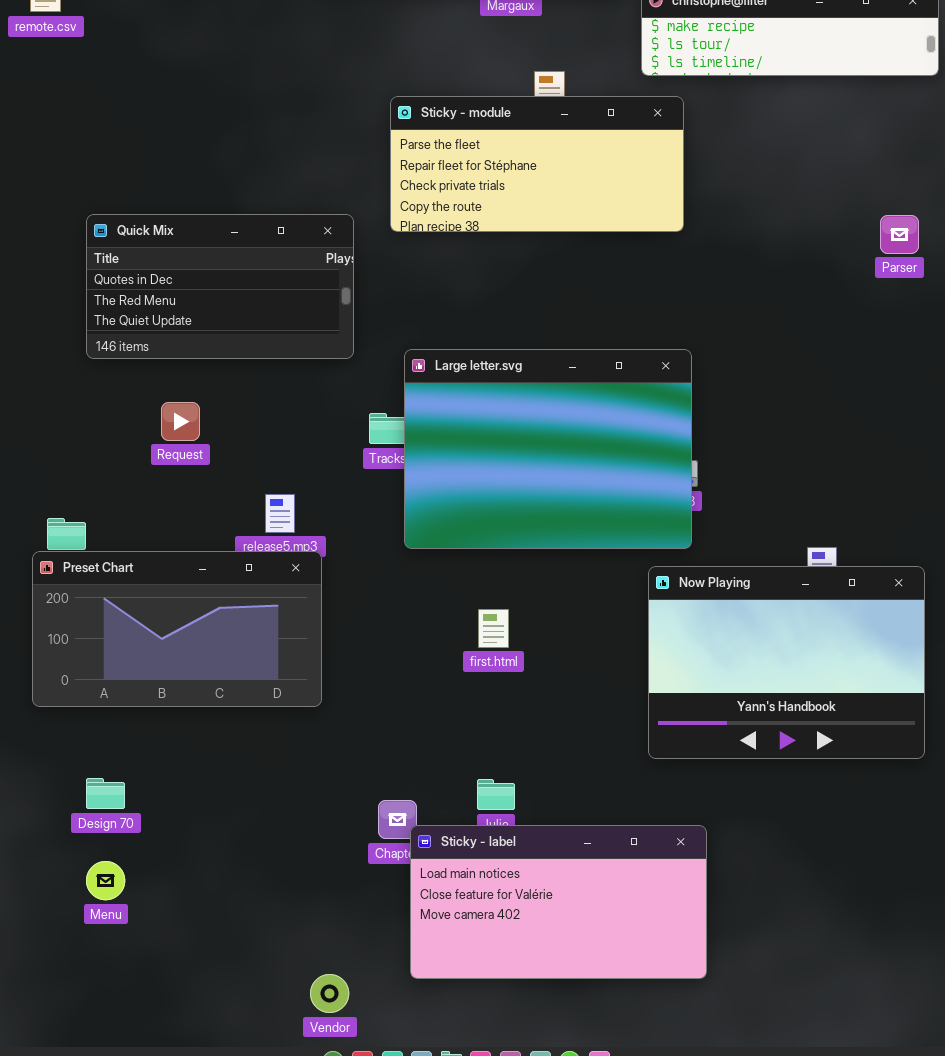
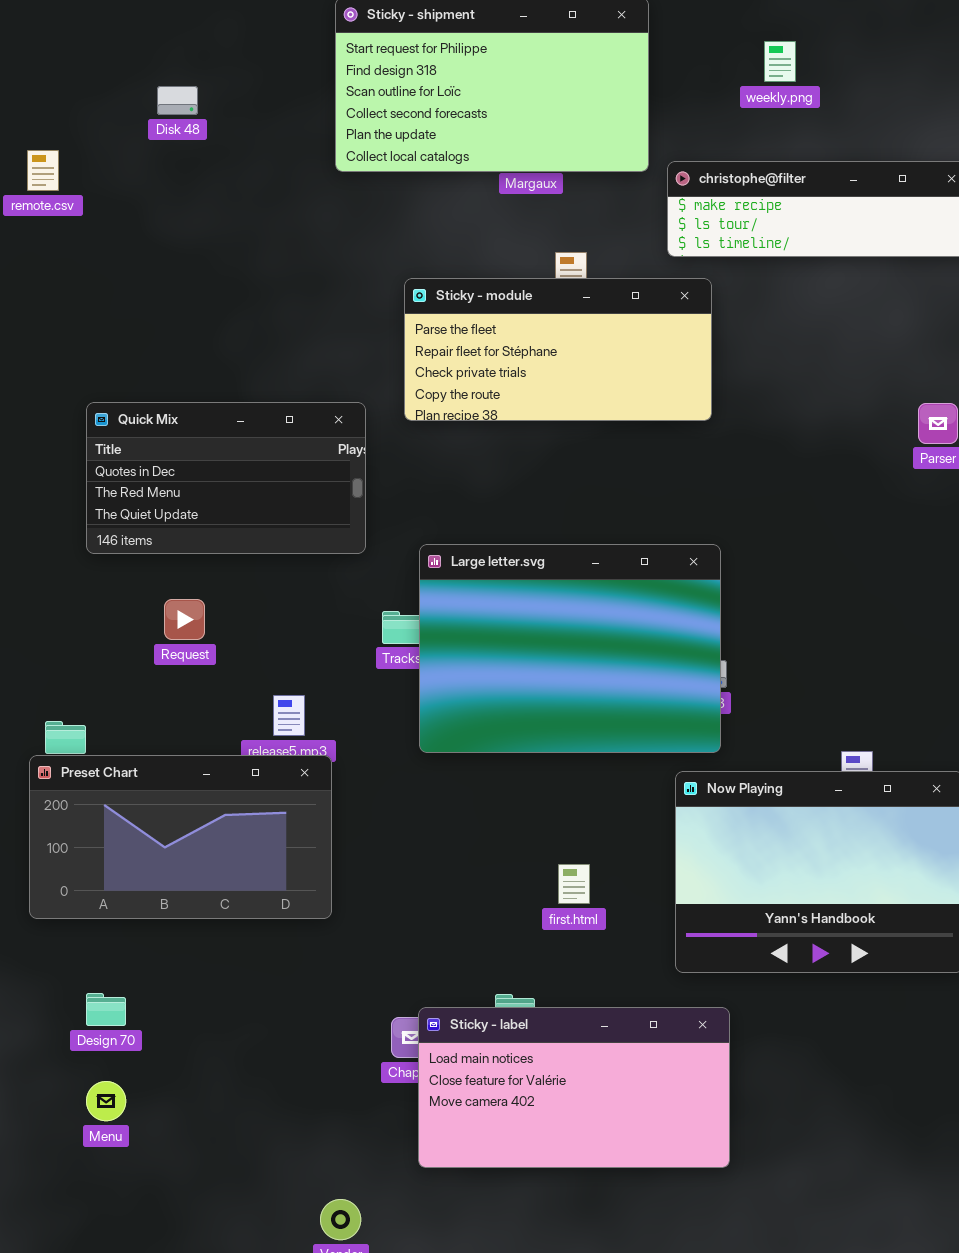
first.html: [478,609,509,648] -> [558,864,590,904], moved
Sticky - label: [410,825,707,979] -> [418,1007,730,1168], moved

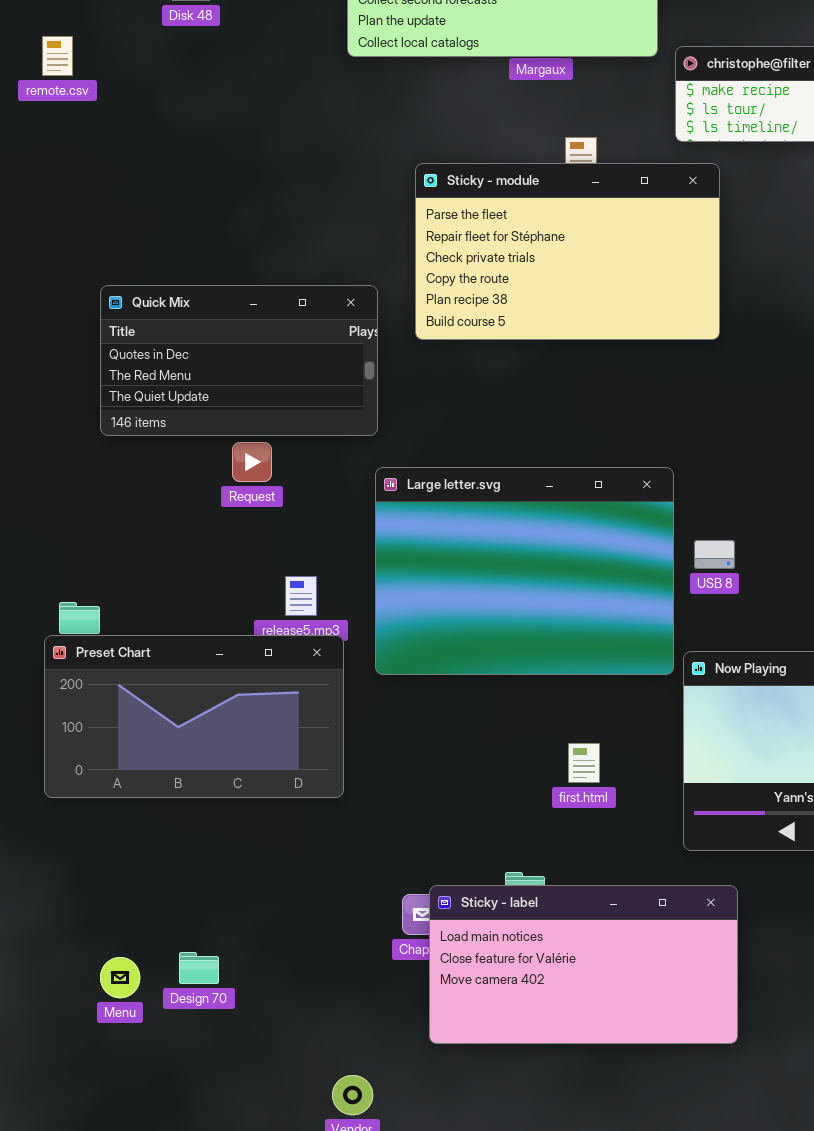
Sticky - module: [404,278,712,421] -> [415,163,720,340], resized
Large letter.svg: [419,544,721,753] -> [375,467,674,675], moved
Request: [164,599,205,640] -> [232,442,272,482], moved
Design 70: [86,993,126,1026] -> [179,952,219,984], moved

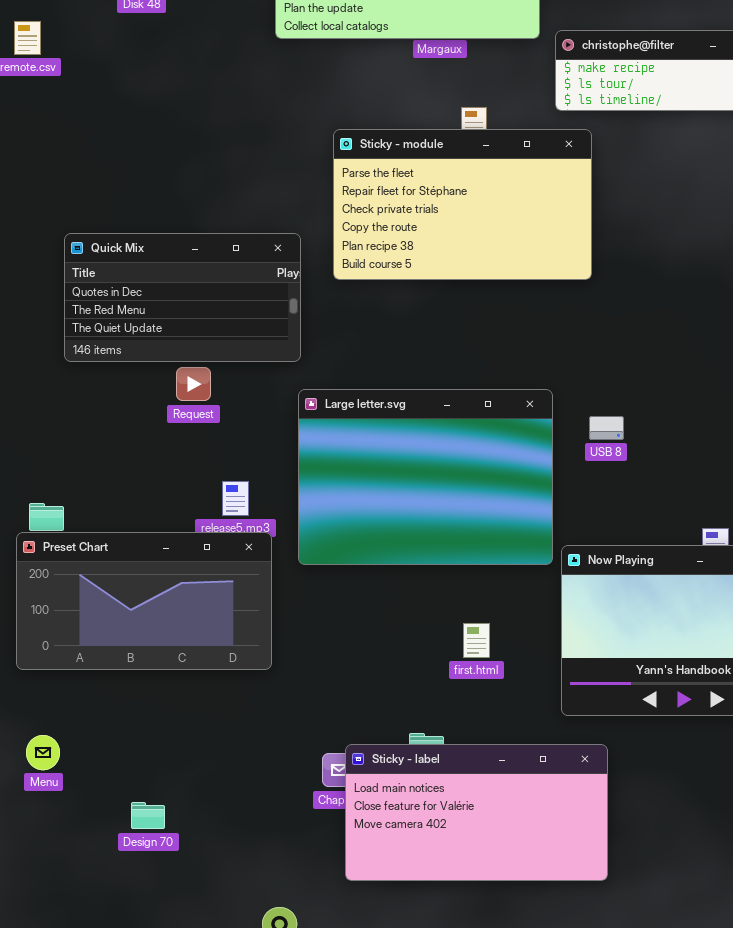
USB 8: [694,540,735,569] -> [589,416,624,440], moved
Menu: [100,957,140,998] -> [26,735,60,770], moved

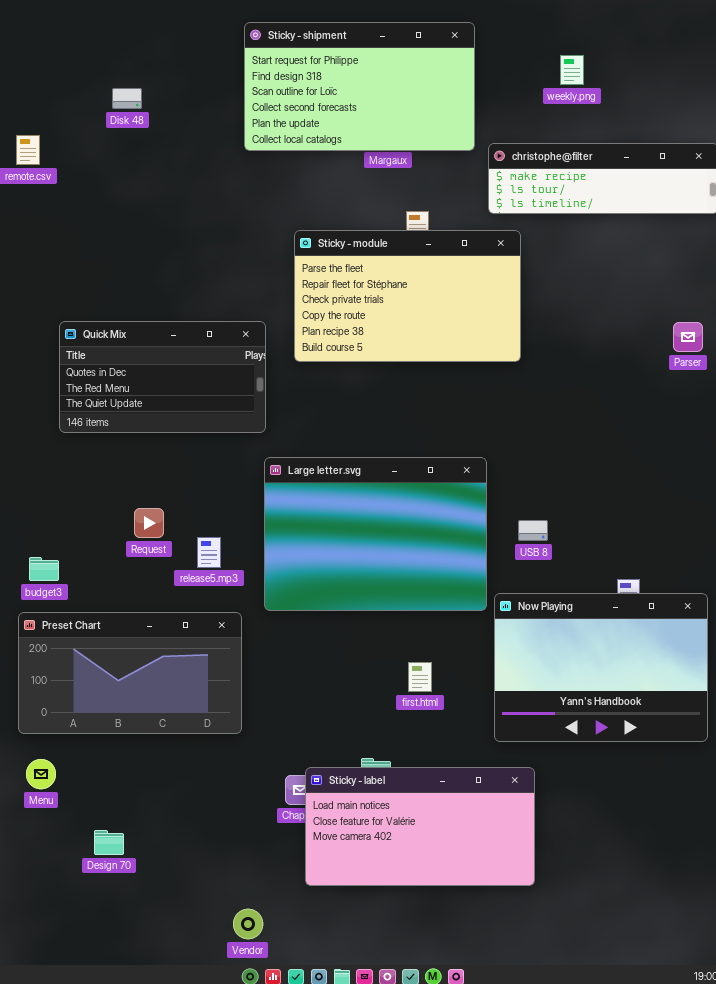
Request: [176,367,211,401] -> [134,508,164,538], moved
USB 8: [589,416,624,440] -> [518,520,548,541], moved
Preset Chart: [16,532,272,670] -> [18,612,242,734], moved
Design 70: [131,802,165,829] -> [94,830,124,855], moved

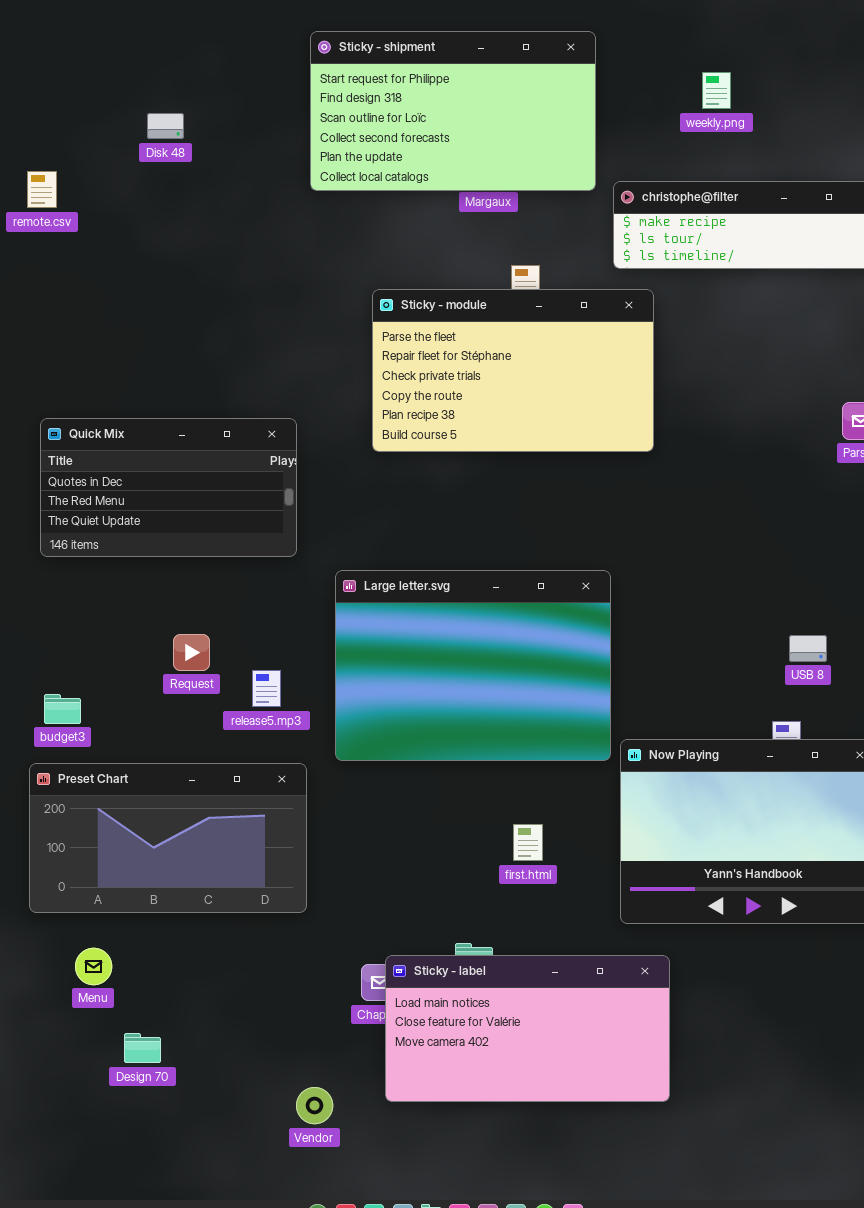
Quick Mix: [59,321,266,433] -> [40,418,297,557], moved
USB 8: [518,520,548,541] -> [789,635,827,662], moved
Menu: [26,759,56,789] -> [75,948,112,985], moved
Vendor: [233,909,263,939] -> [296,1087,333,1124], moved

